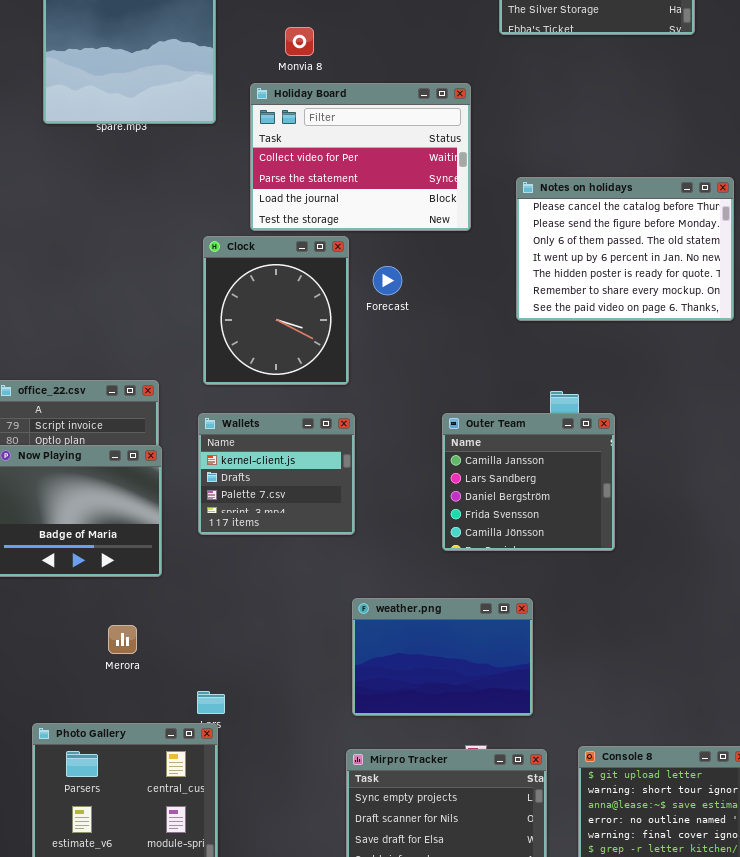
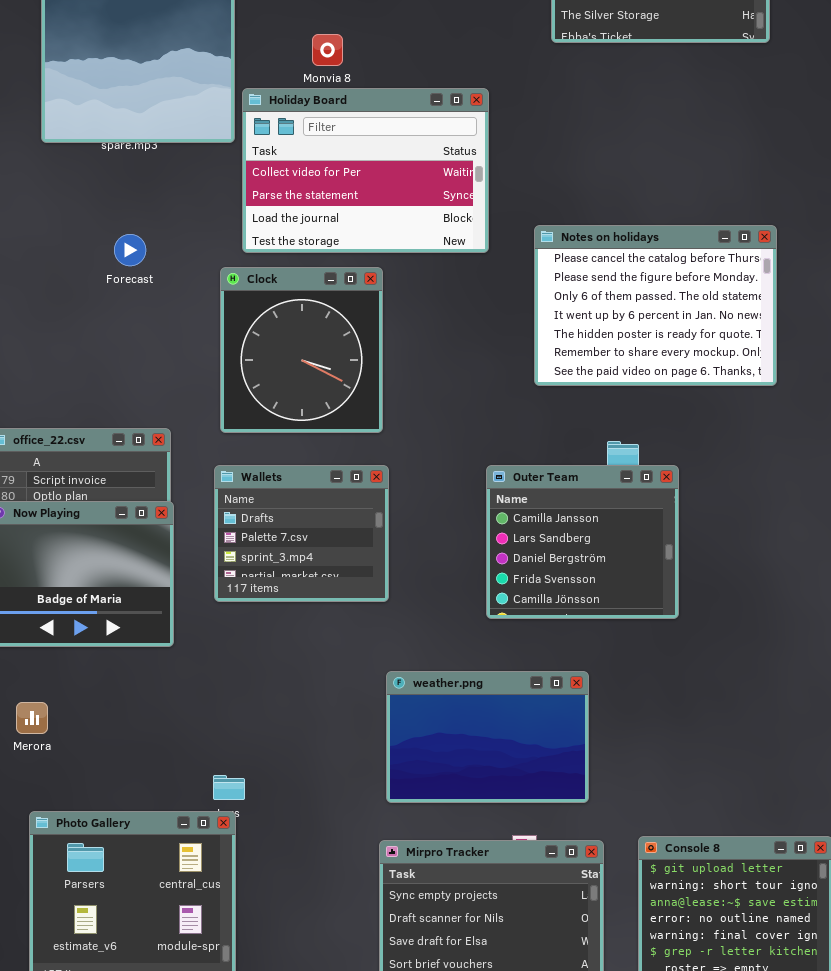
Holiday Board: [250,83,471,231] -> [242,88,489,253], moved
Notes on holidays: [516,177,734,321] -> [534,225,777,386], moved
Forecast: [373,266,402,295] -> [114,234,146,266], moved
Wallets: [198,413,355,535] -> [214,465,389,602], scrolled down 1 row
Merora: [108,625,137,654] -> [16,702,48,734], moved

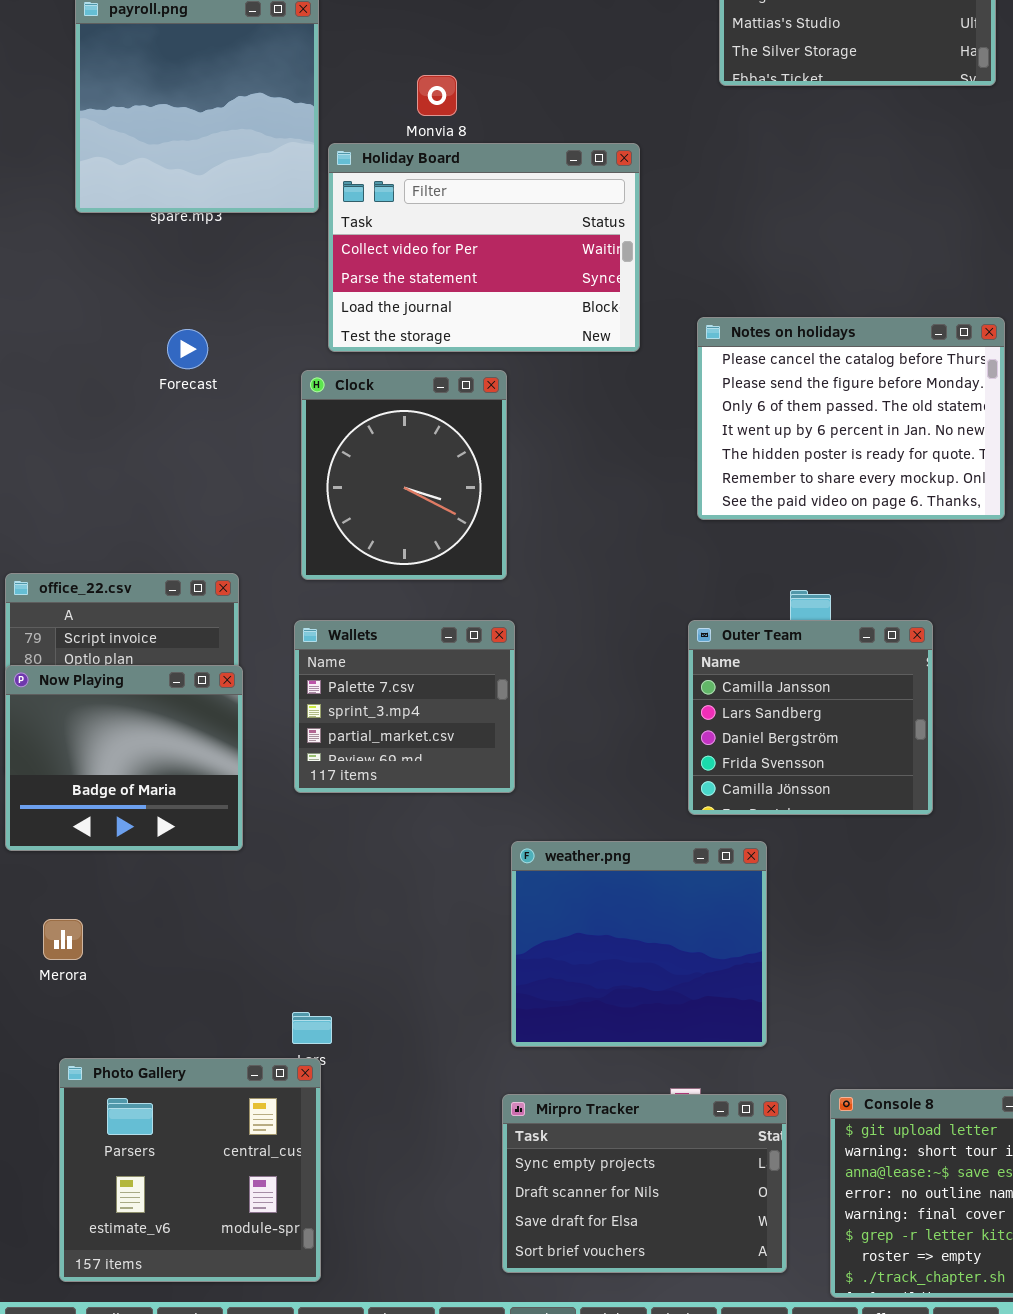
Wallets: [214,465,389,602] -> [294,620,515,793], scrolled down 1 row
Outer Team: [486,465,679,619] -> [688,620,933,815], moved
weather.png: [386,671,589,803] -> [511,841,767,1047], resized

